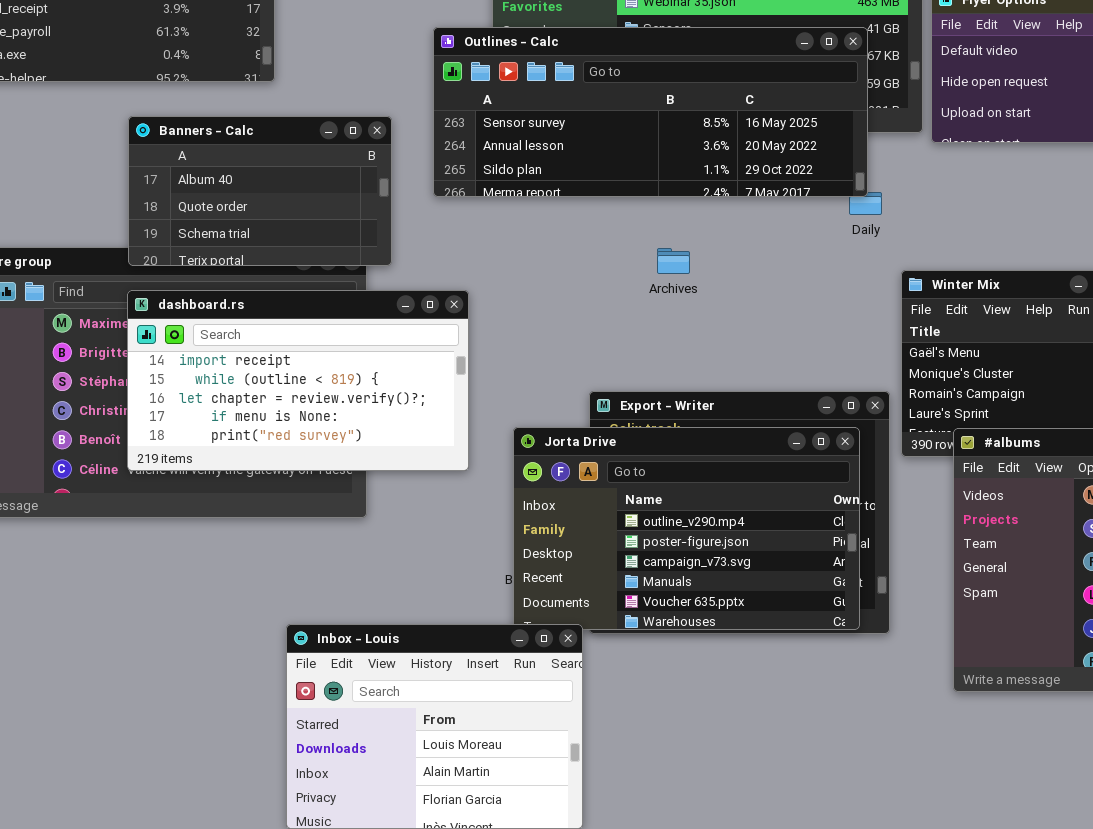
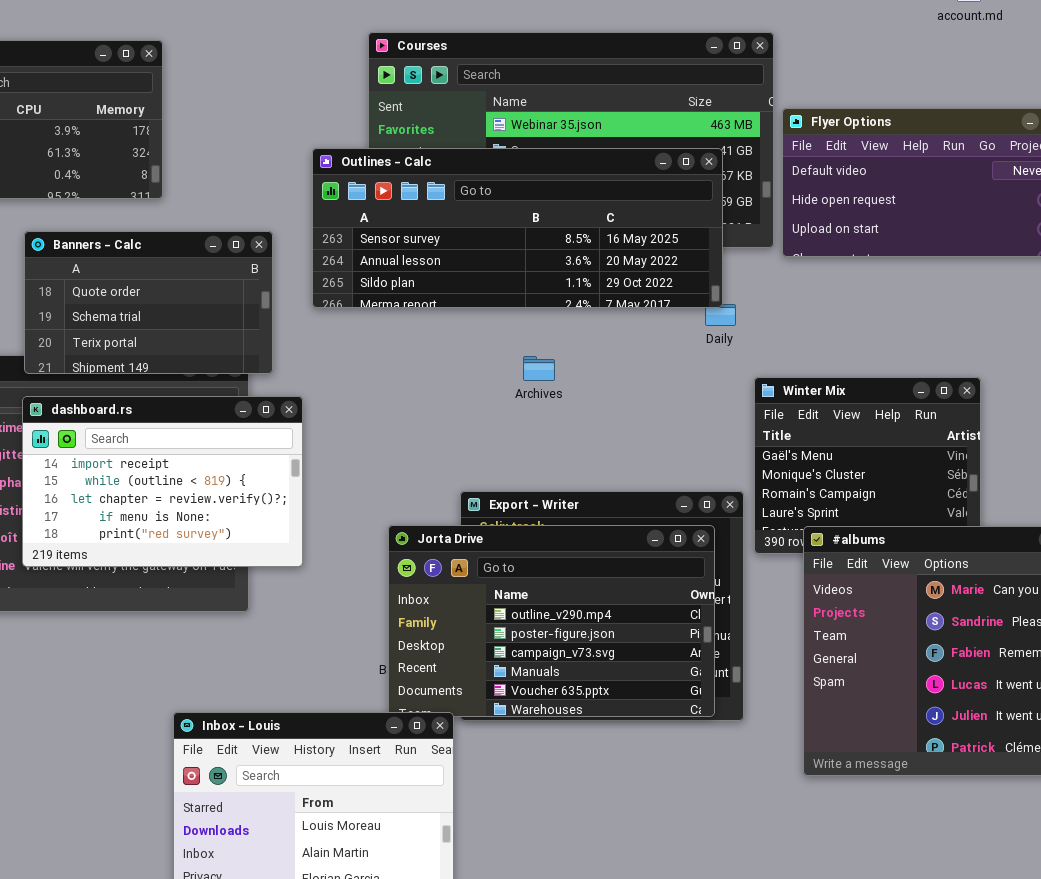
Banners - Calc: [128,116,392,266] -> [24,231,273,374], scrolled down 1 row
dashboard.rs: [127,290,469,471] -> [22,396,303,567], resized

